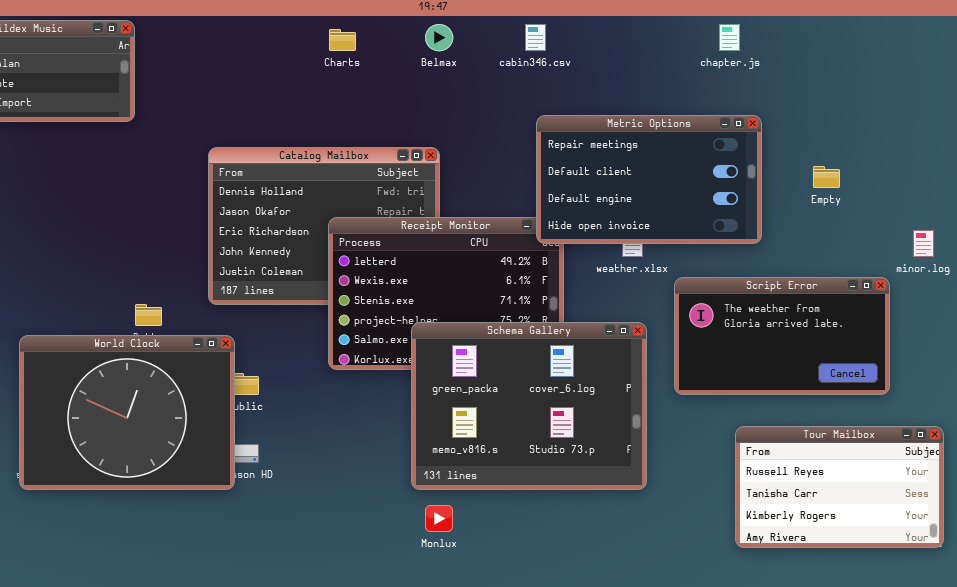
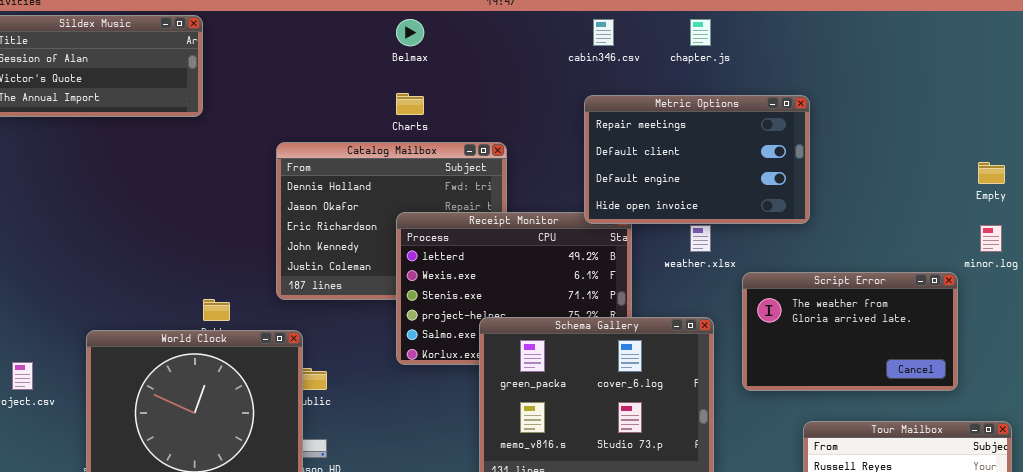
Belmax: [425,24,453,51] -> [396,19,424,46], moved
chapter.js: [719,24,740,51] -> [690,19,711,46], moved
Charts: [329,29,356,51] -> [396,93,424,115], moved
Metric Options: [536,115,762,244] -> [584,95,810,224], moved
Empty: [813,166,840,188] -> [978,162,1005,184], moved

